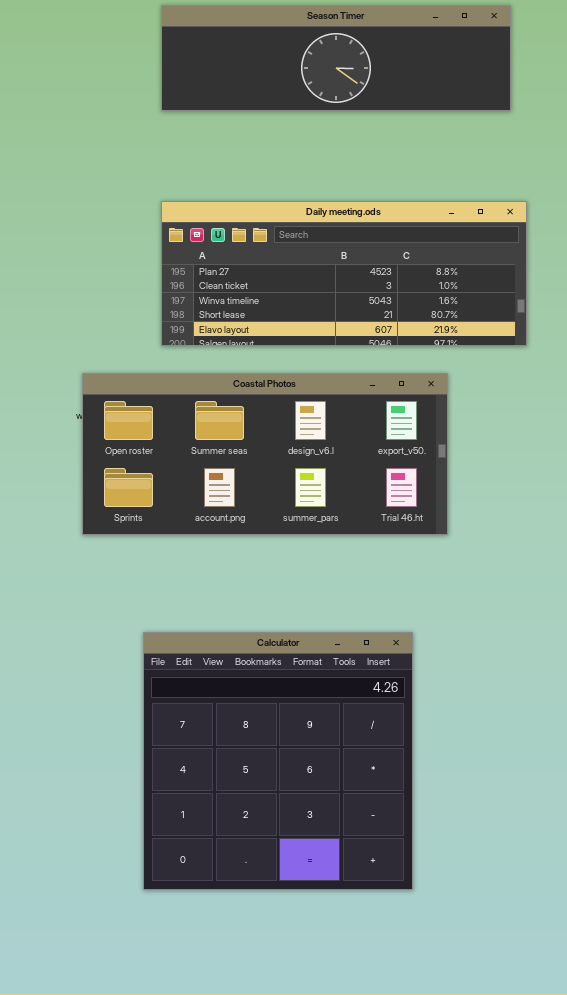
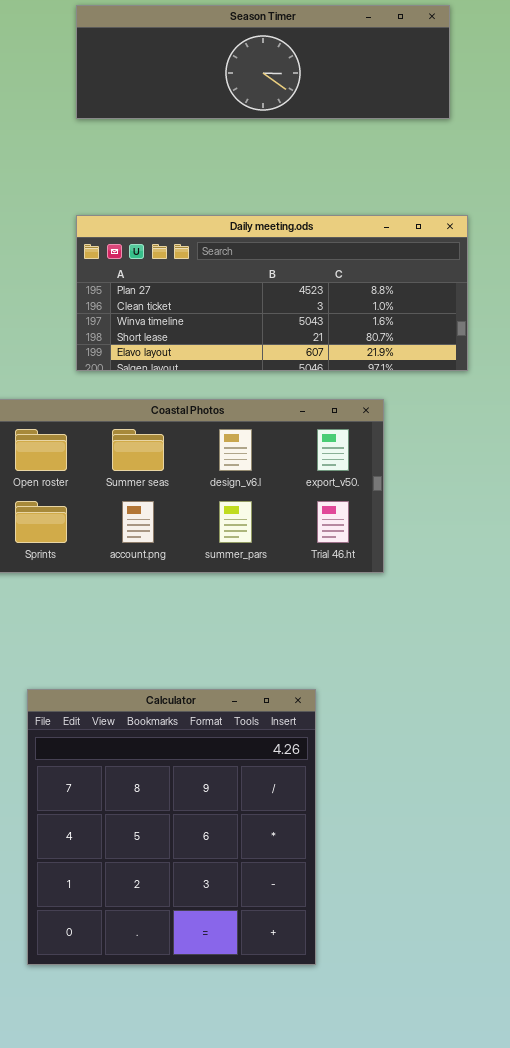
Calculator: [143,632,413,890] -> [27,689,316,965], moved

